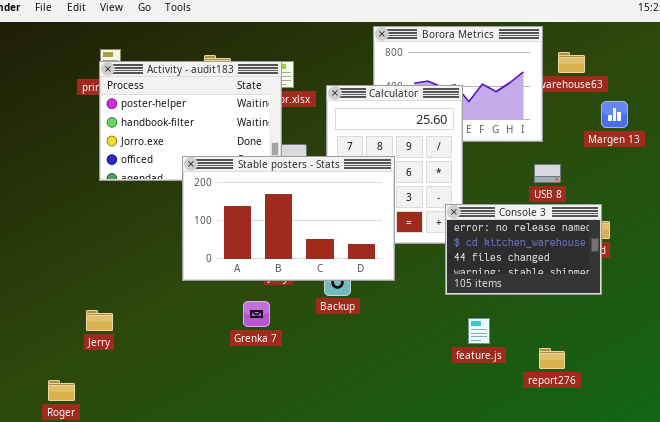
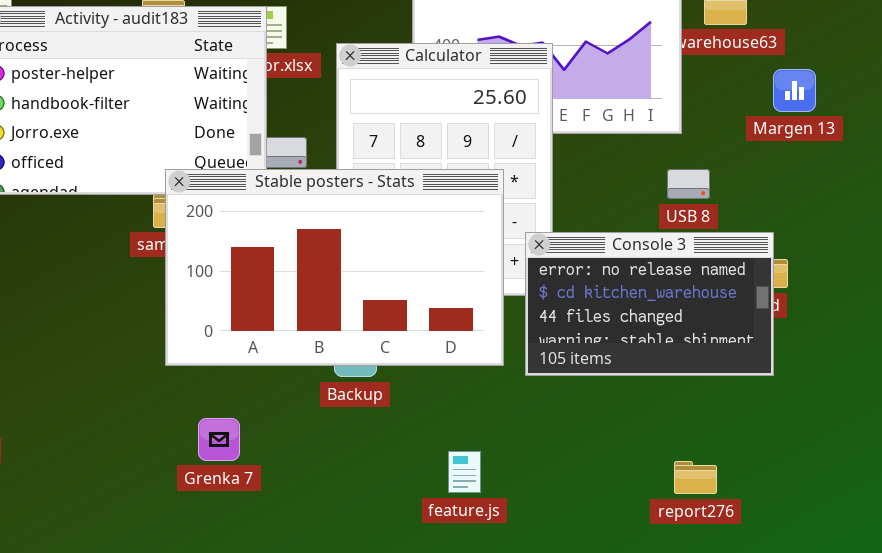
Stable posters - Stats: [182,156,395,281] -> [165,169,504,366], moved
Grenka 7: [243,301,270,327] -> [198,418,240,461], moved
feature.js: [468,318,490,344] -> [448,451,481,493], moved

